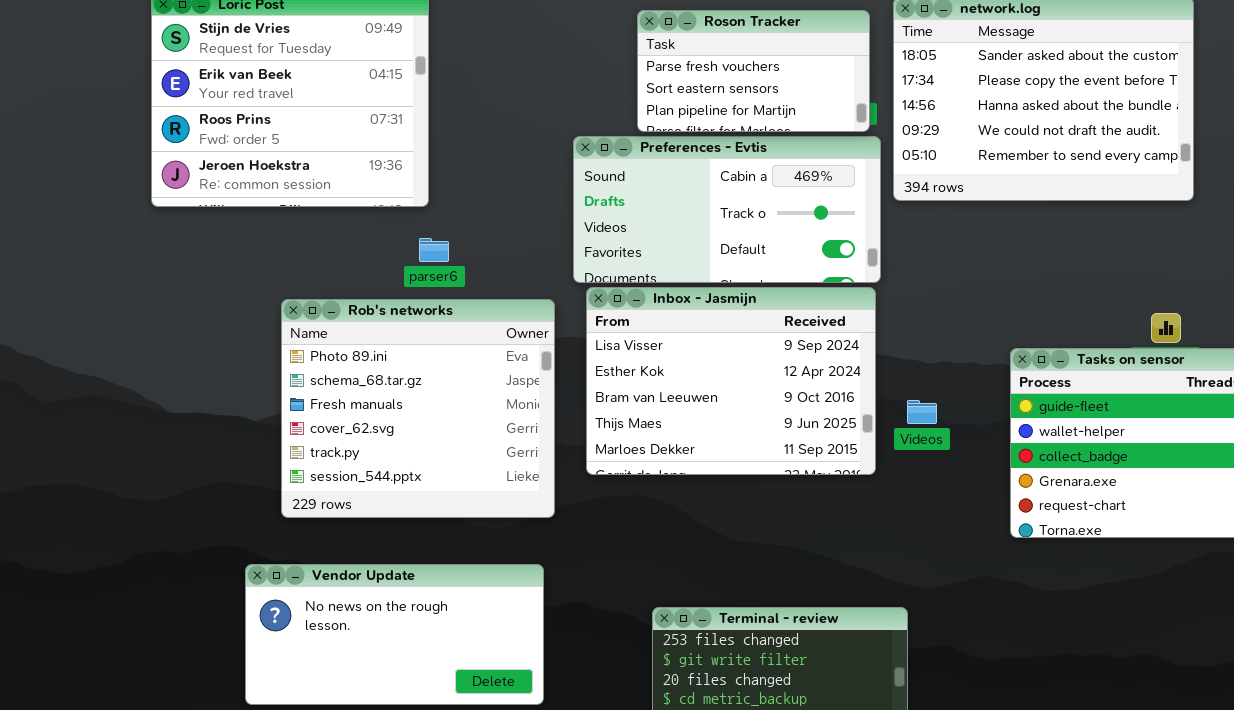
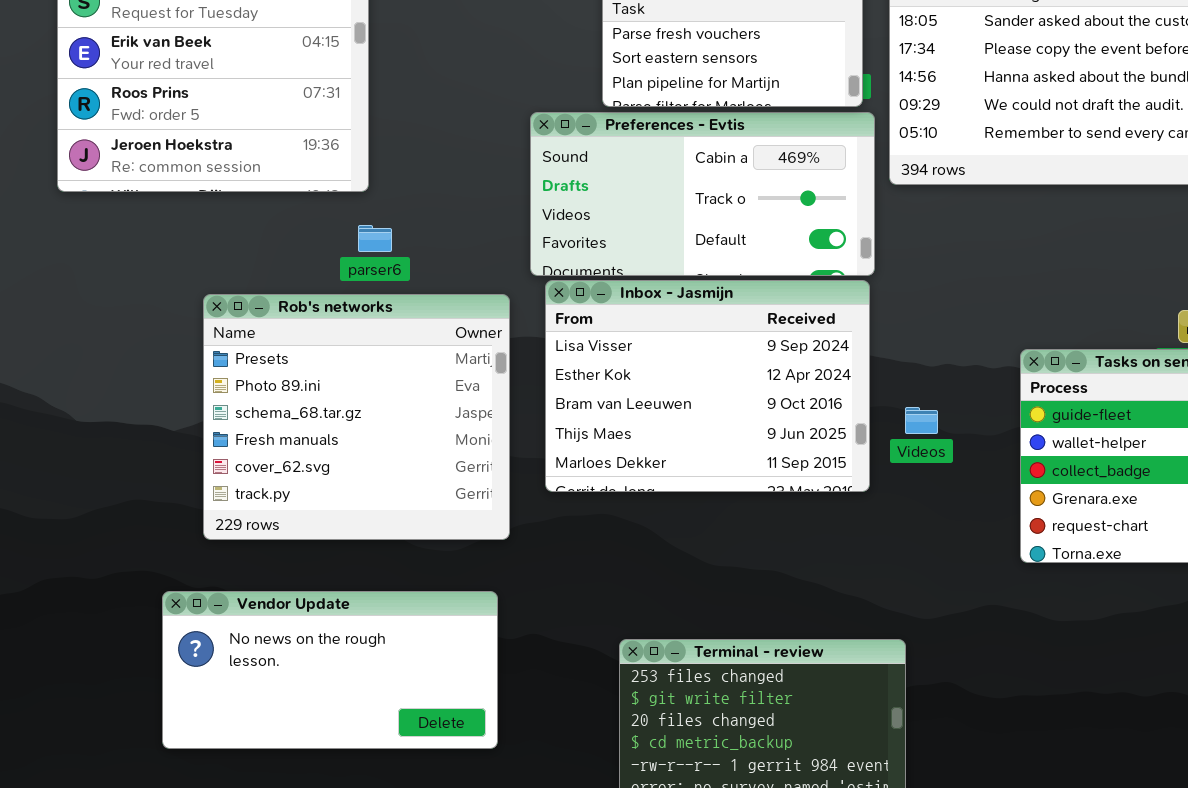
Rob's networks: [281,299,555,518] -> [203,294,510,540], scrolled up 1 row

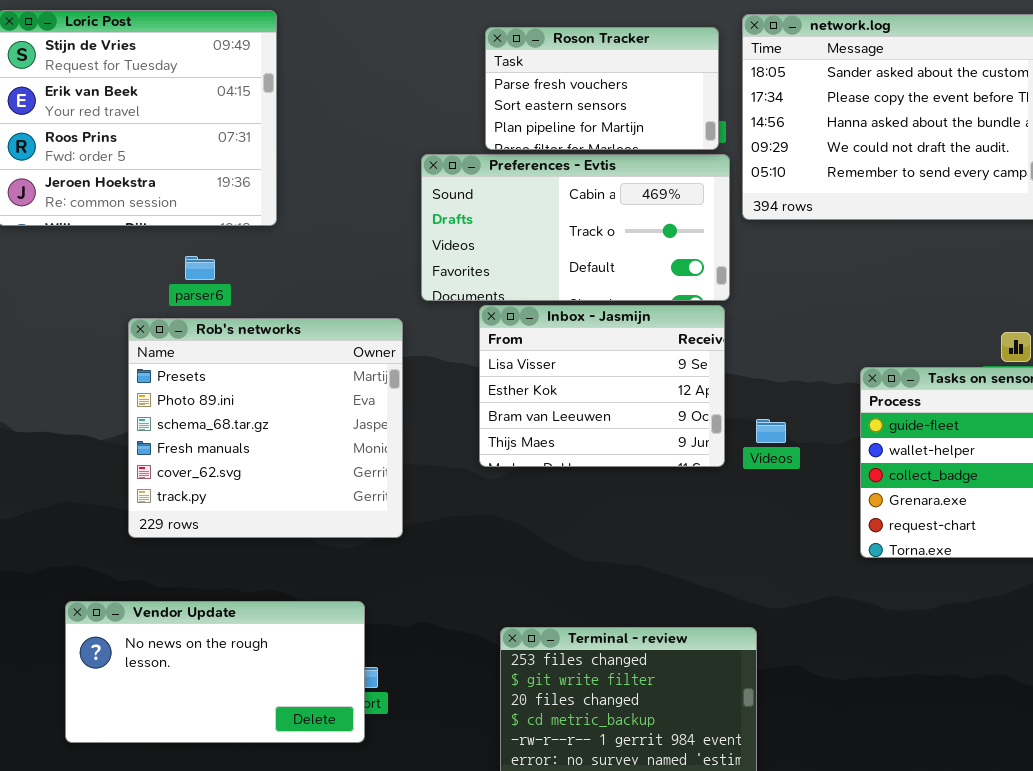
parser6: [358,225,392,252] -> [185,256,215,280], moved
Inbox - Jasmijn: [545,280,870,492] -> [479,305,725,467], resized
Vendor Update: [162,591,498,749] -> [65,601,365,743], moved

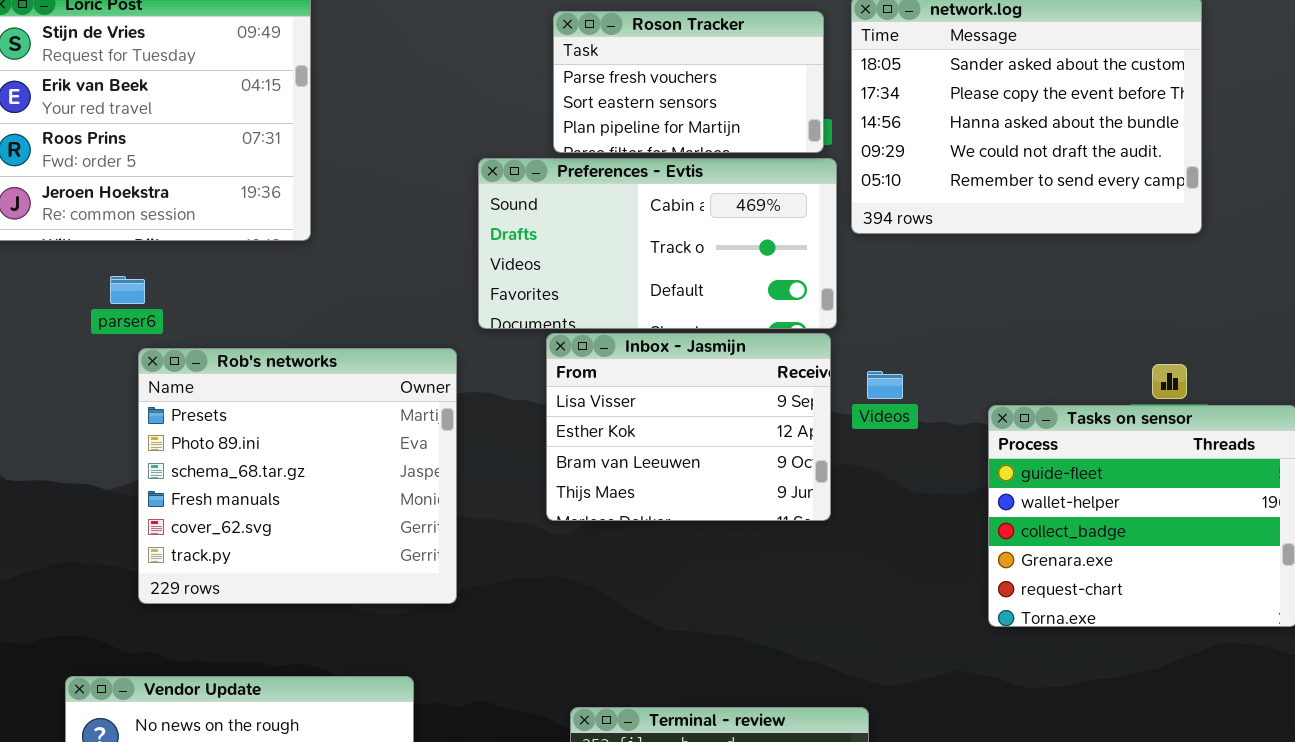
parser6: [185,256,215,280] -> [110,276,145,304], moved
Videos: [756,419,786,443] -> [867,371,903,399], moved

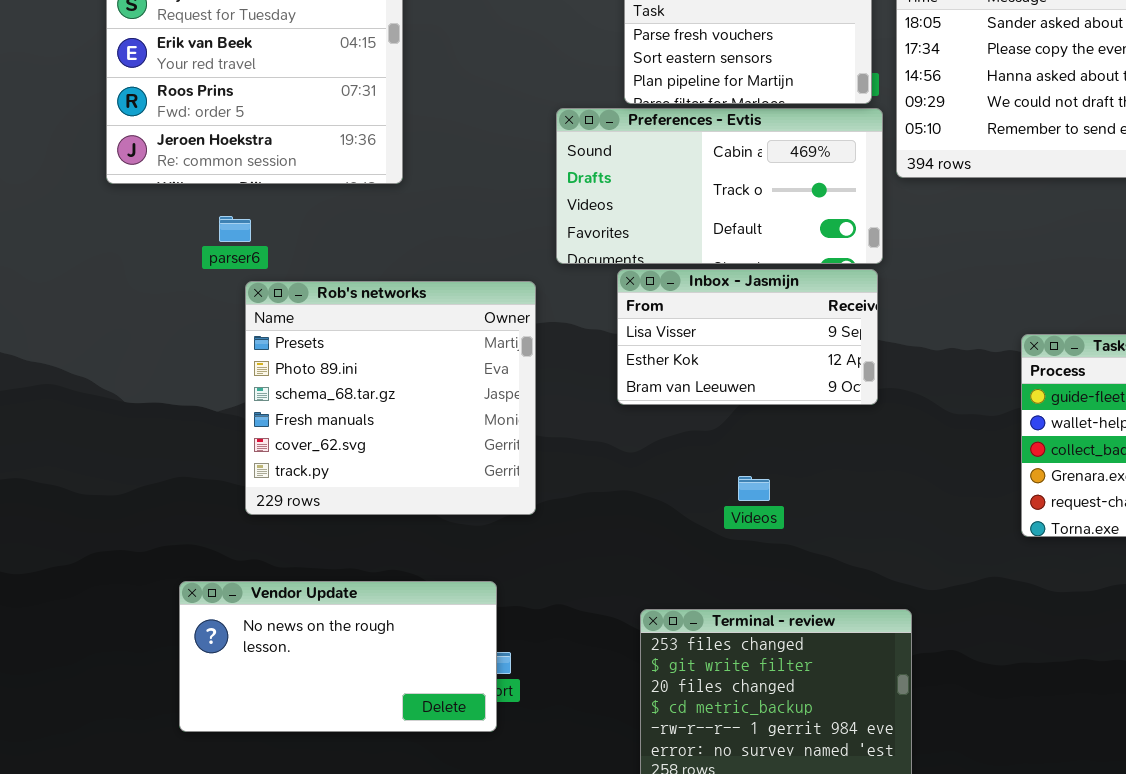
Inbox - Jasmijn: [546,333,831,521] -> [617,269,878,405], resized
Videos: [867,371,903,399] -> [738,476,770,501], moved

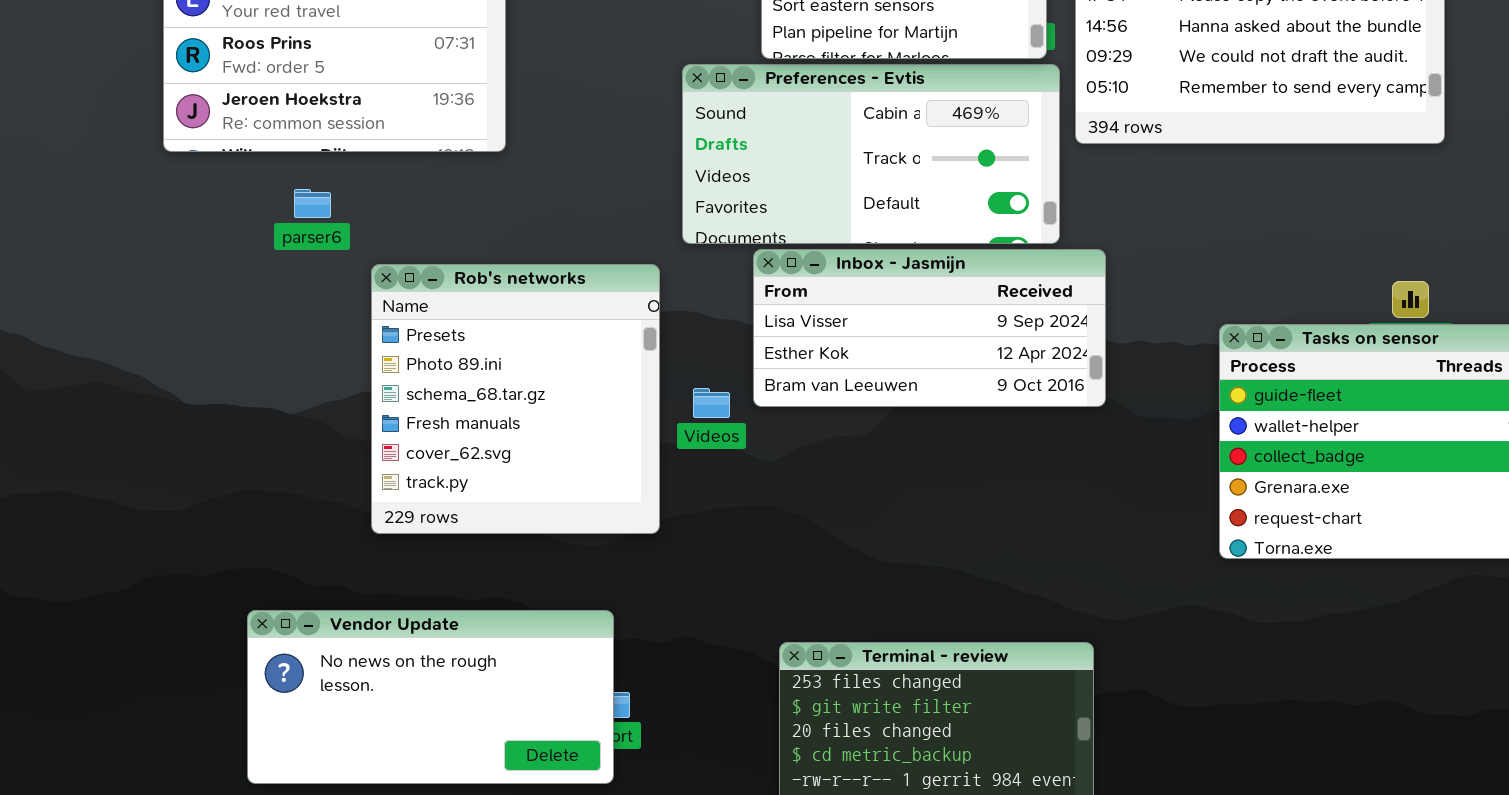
Inbox - Jasmijn: [617,269,878,405] -> [753,249,1106,407], resized
Rob's networks: [245,281,536,515] -> [371,264,660,534], resized
Videos: [738,476,770,501] -> [693,388,730,418], moved

